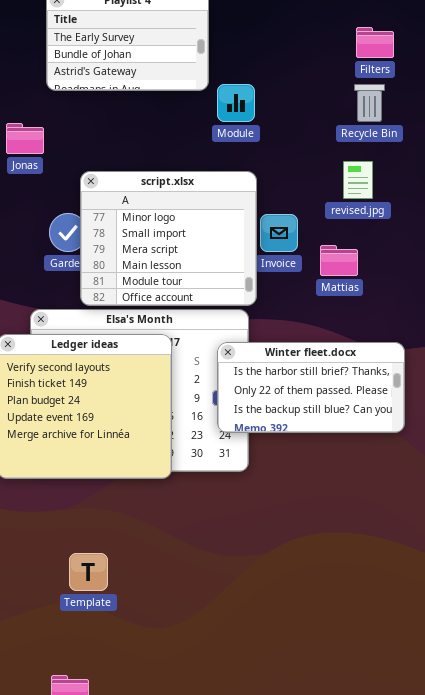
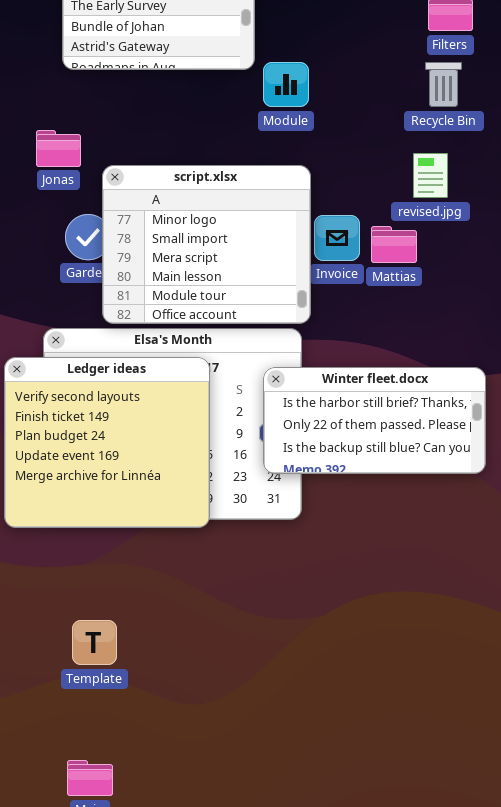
Jonas: [6,123,44,154] -> [36,130,81,167], moved
Mattias: [320,245,358,276] -> [371,226,417,263], moved
Template: [69,553,108,591] -> [72,620,117,665], moved

